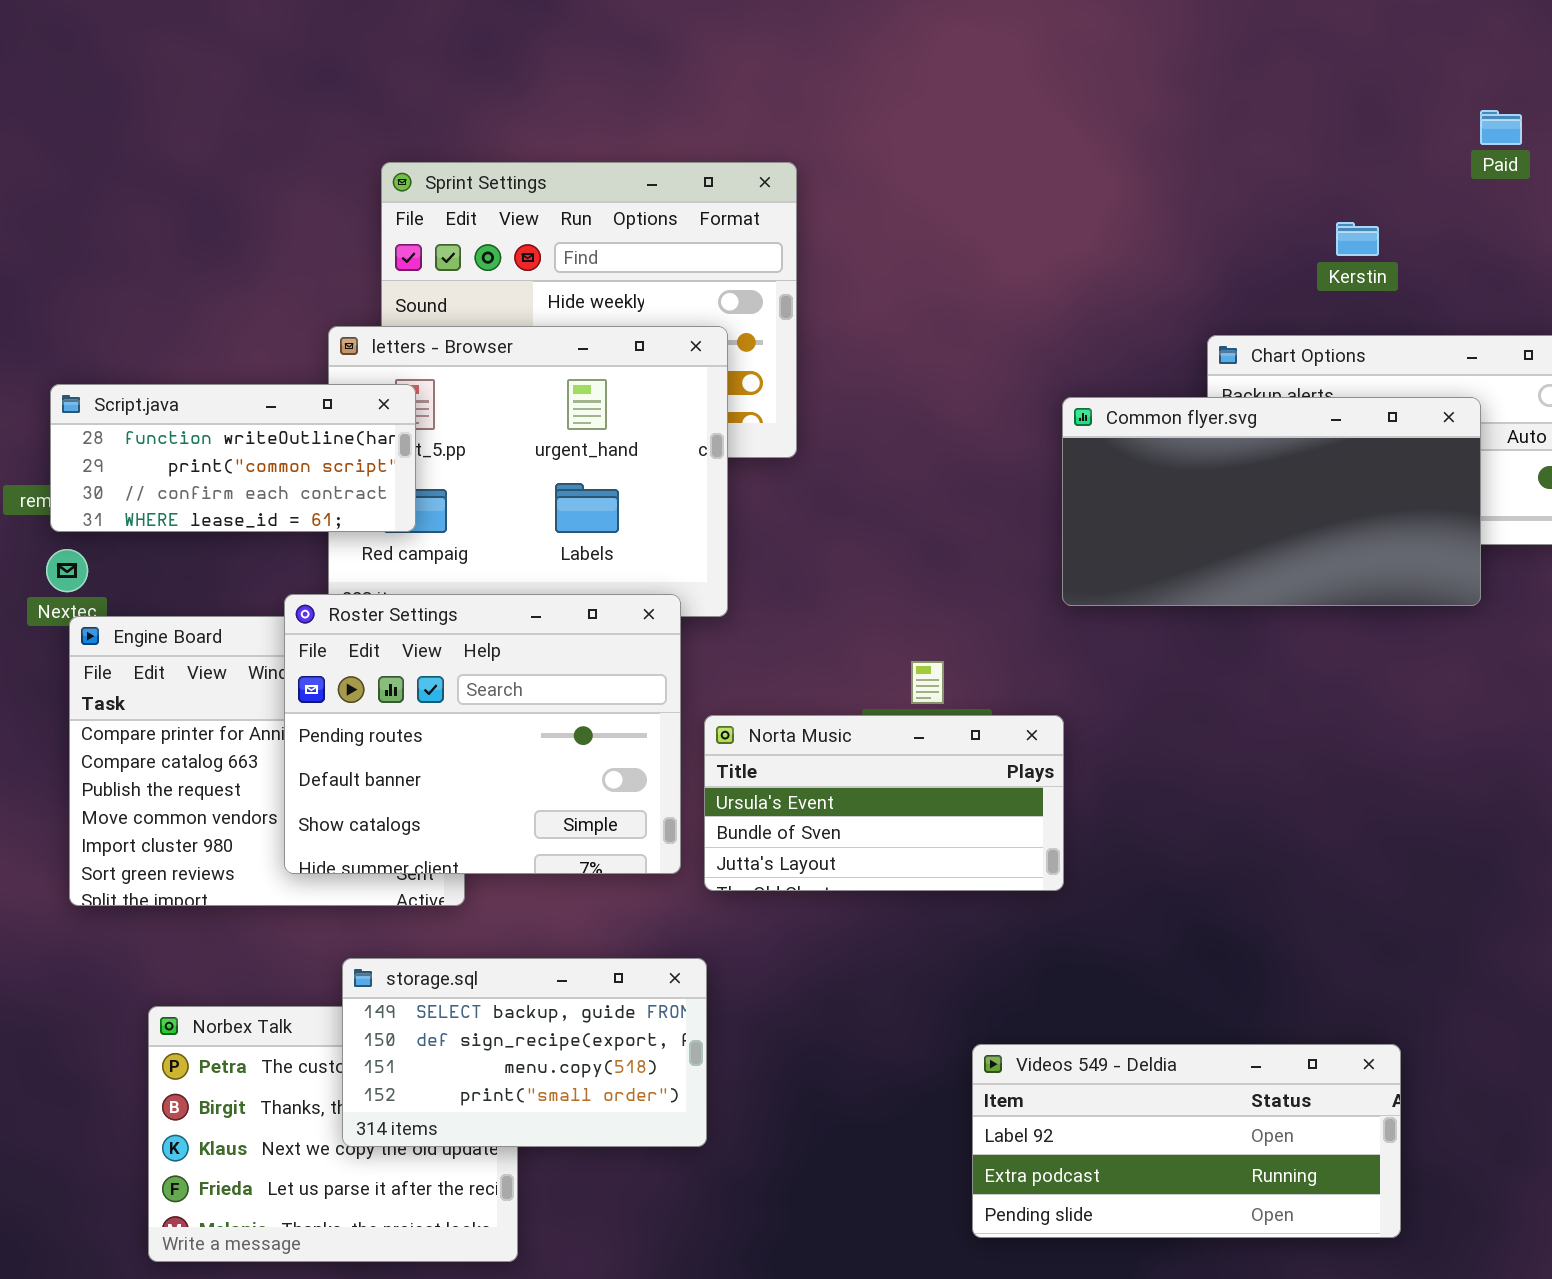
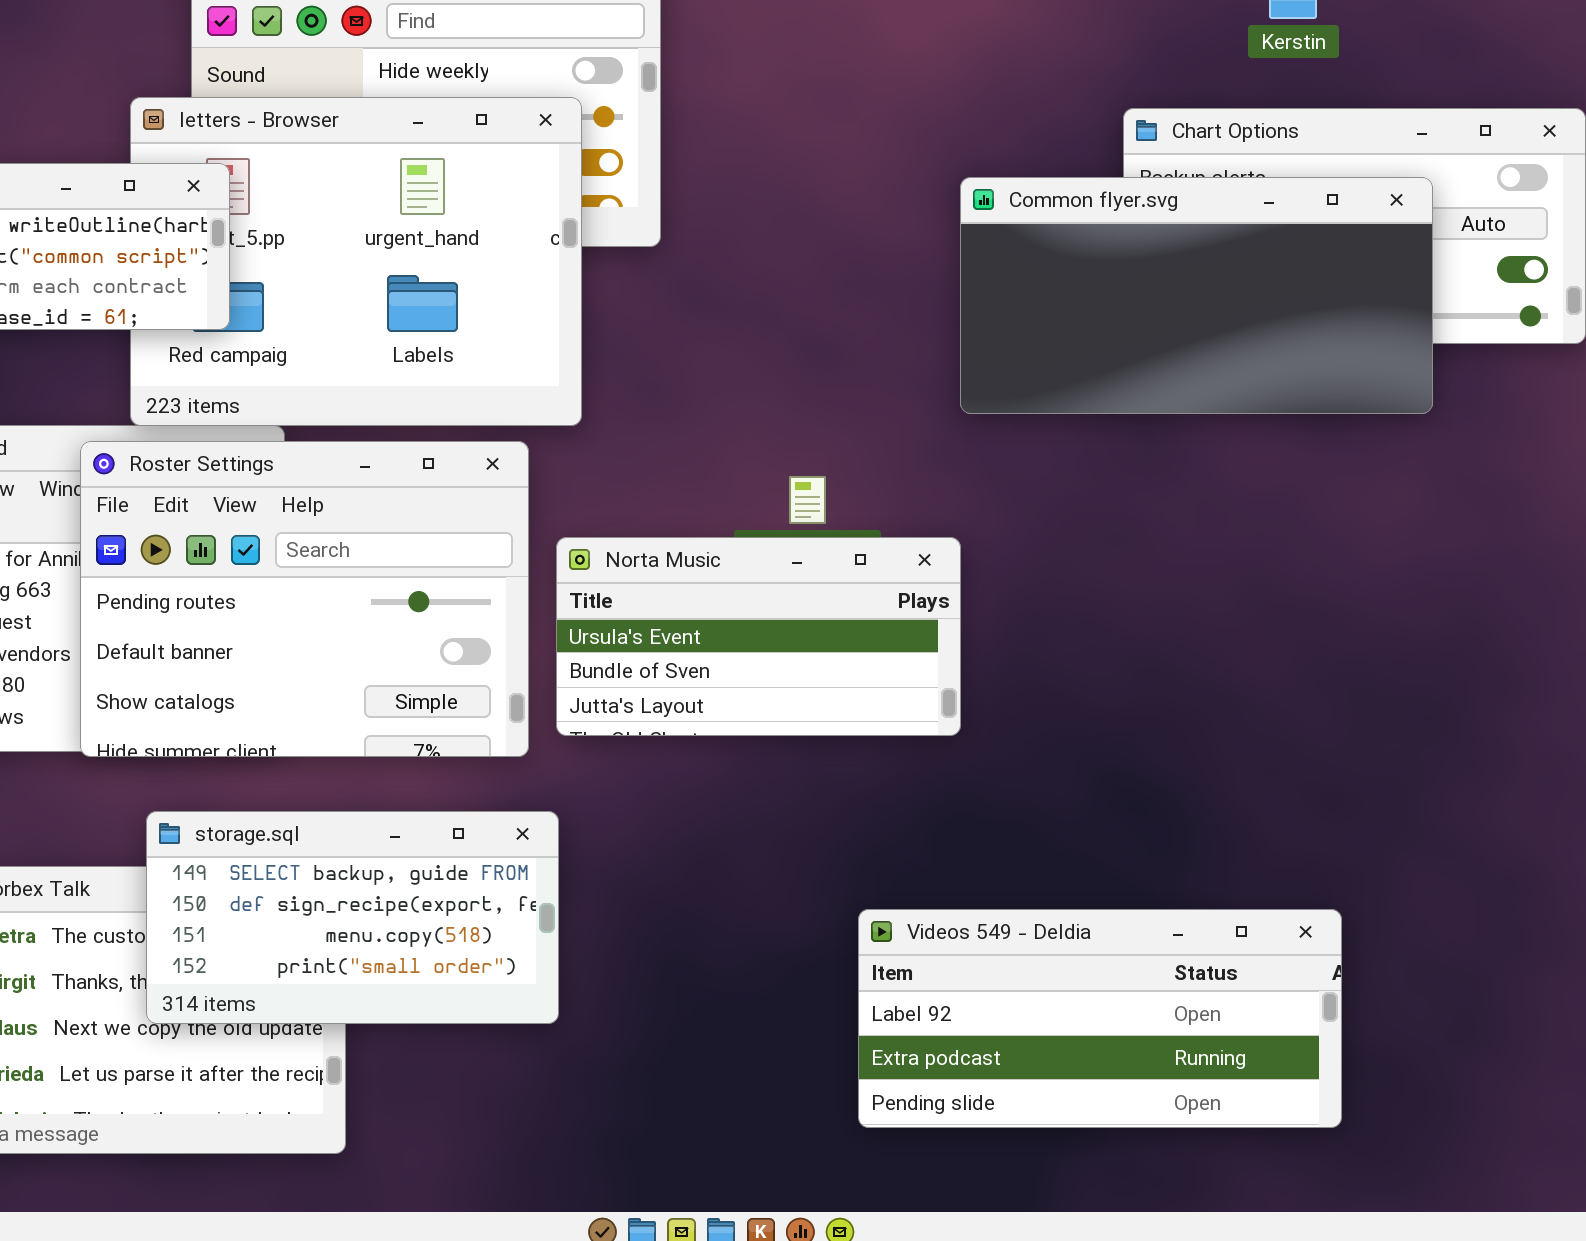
Roster Settings: [284,594,681,874] -> [80,441,529,757], moved

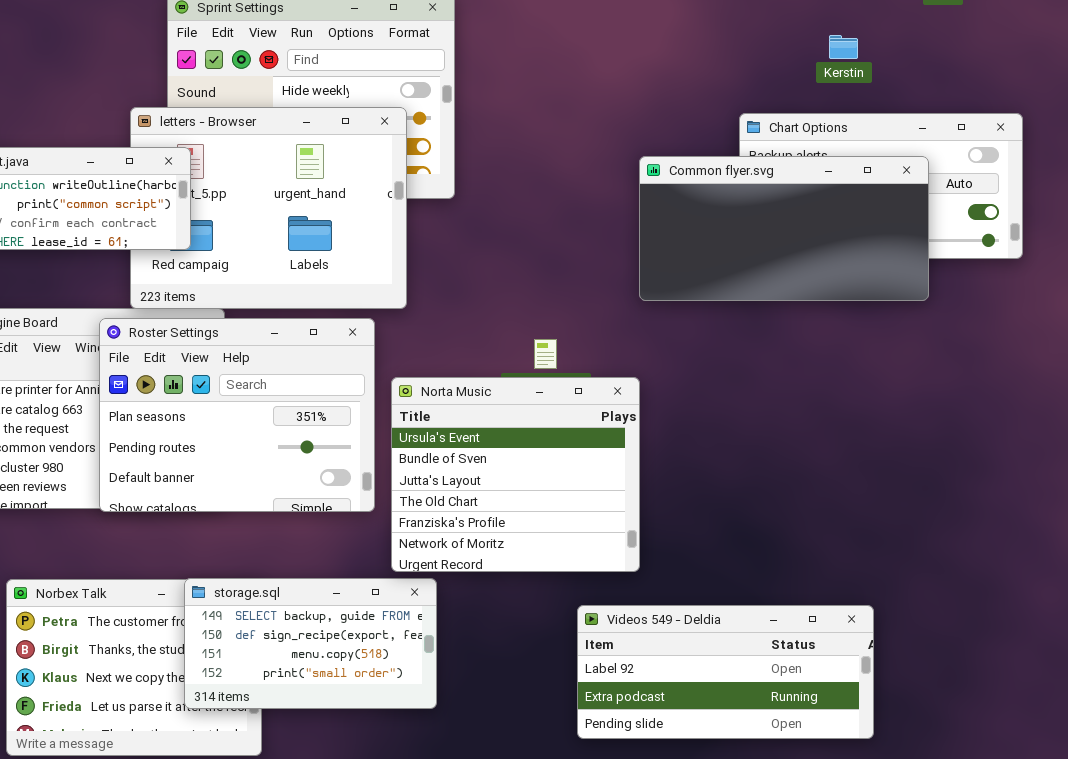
Roster Settings: [80,441,529,757] -> [99,318,375,512], scrolled up 1 row
Norta Music: [556,537,961,736] -> [391,377,640,572], resized
storage.sql: [146,811,559,1024] -> [184,578,437,709], moved

